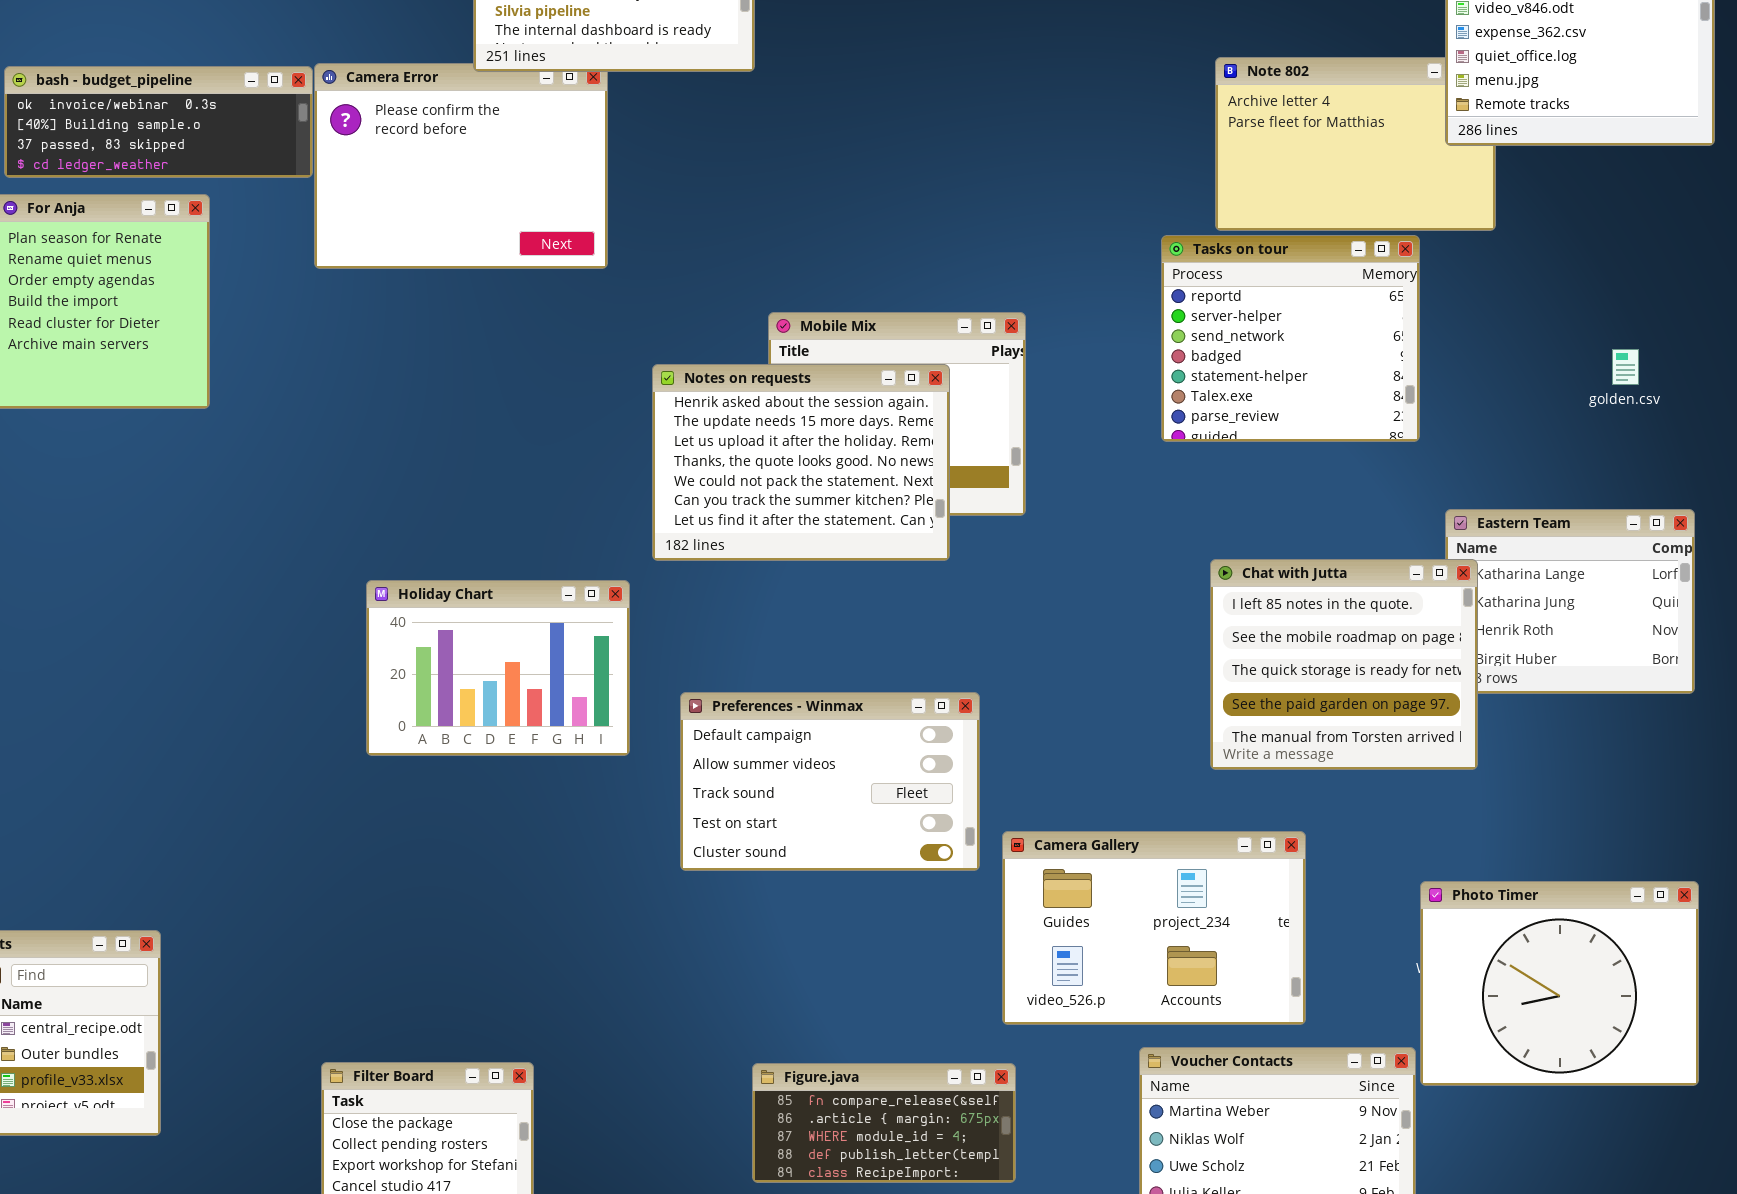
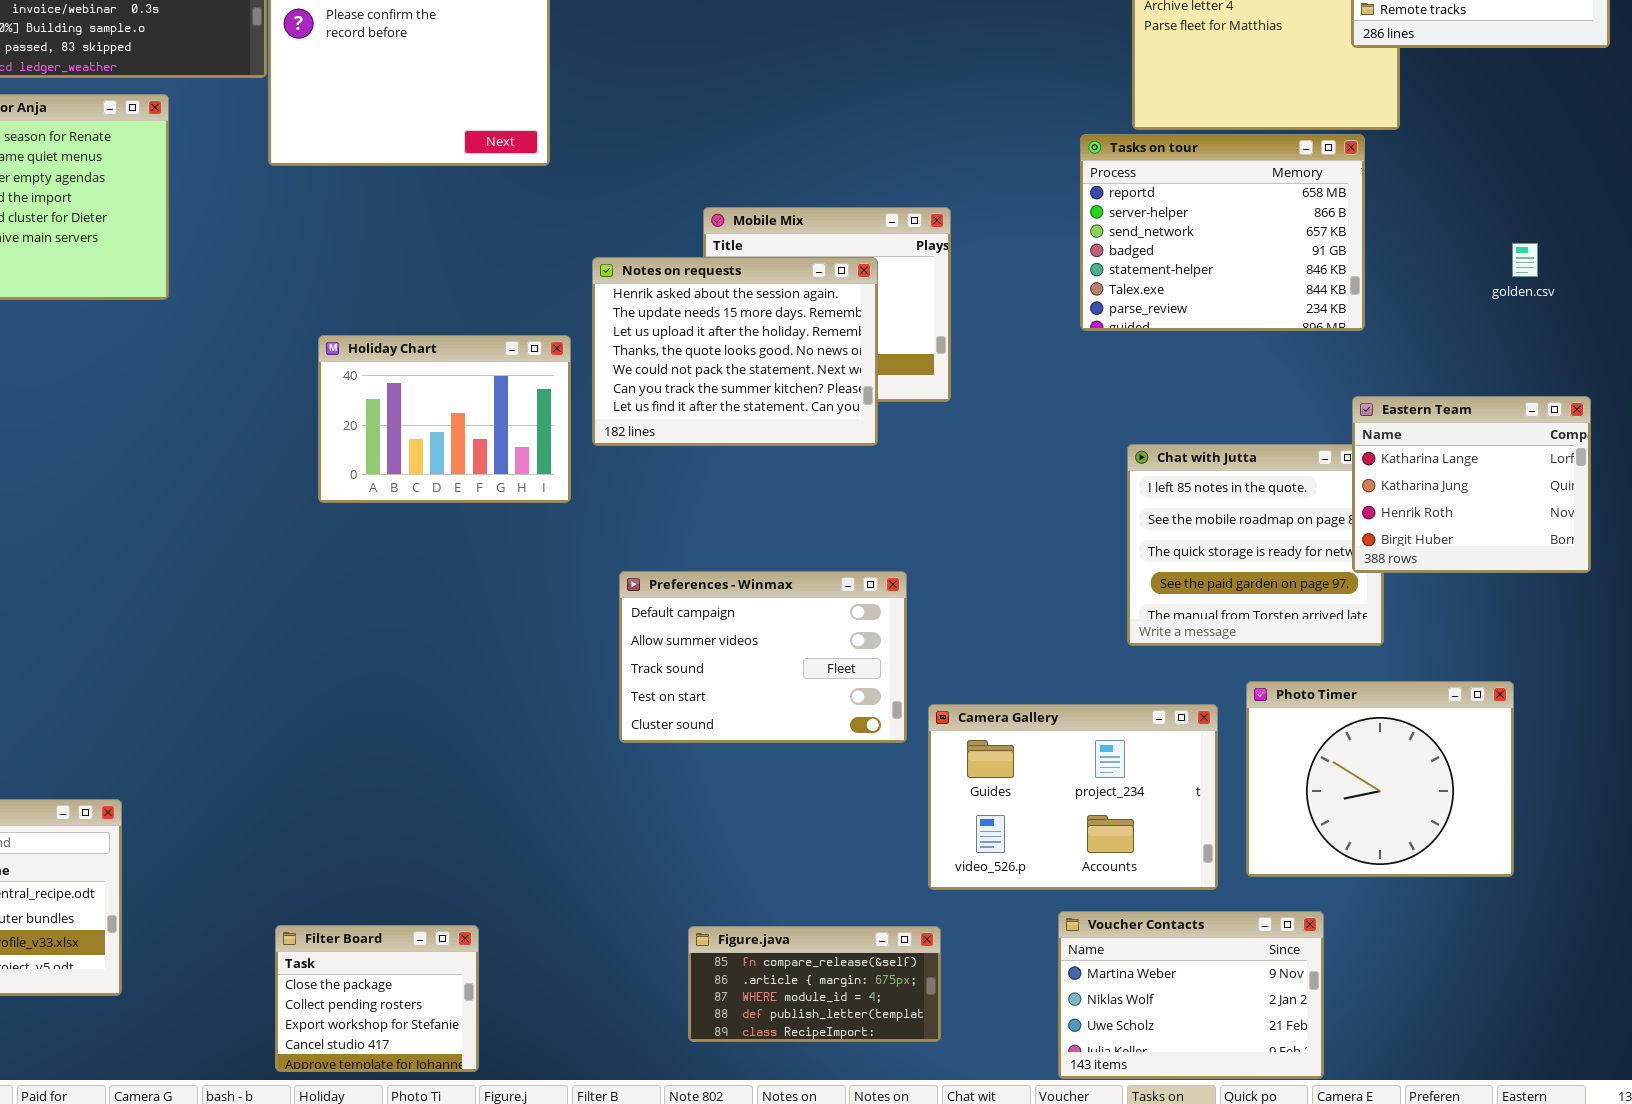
Tasks on tour: [1161,235,1420,442] -> [1080,134,1365,331], resized
Eastern Team: [1445,509,1695,694] -> [1352,396,1591,573], raised
Holiday Chart: [366,580,630,756] -> [318,335,571,503], moved
Photo Timer: [1420,881,1699,1086] -> [1246,681,1514,877], moved

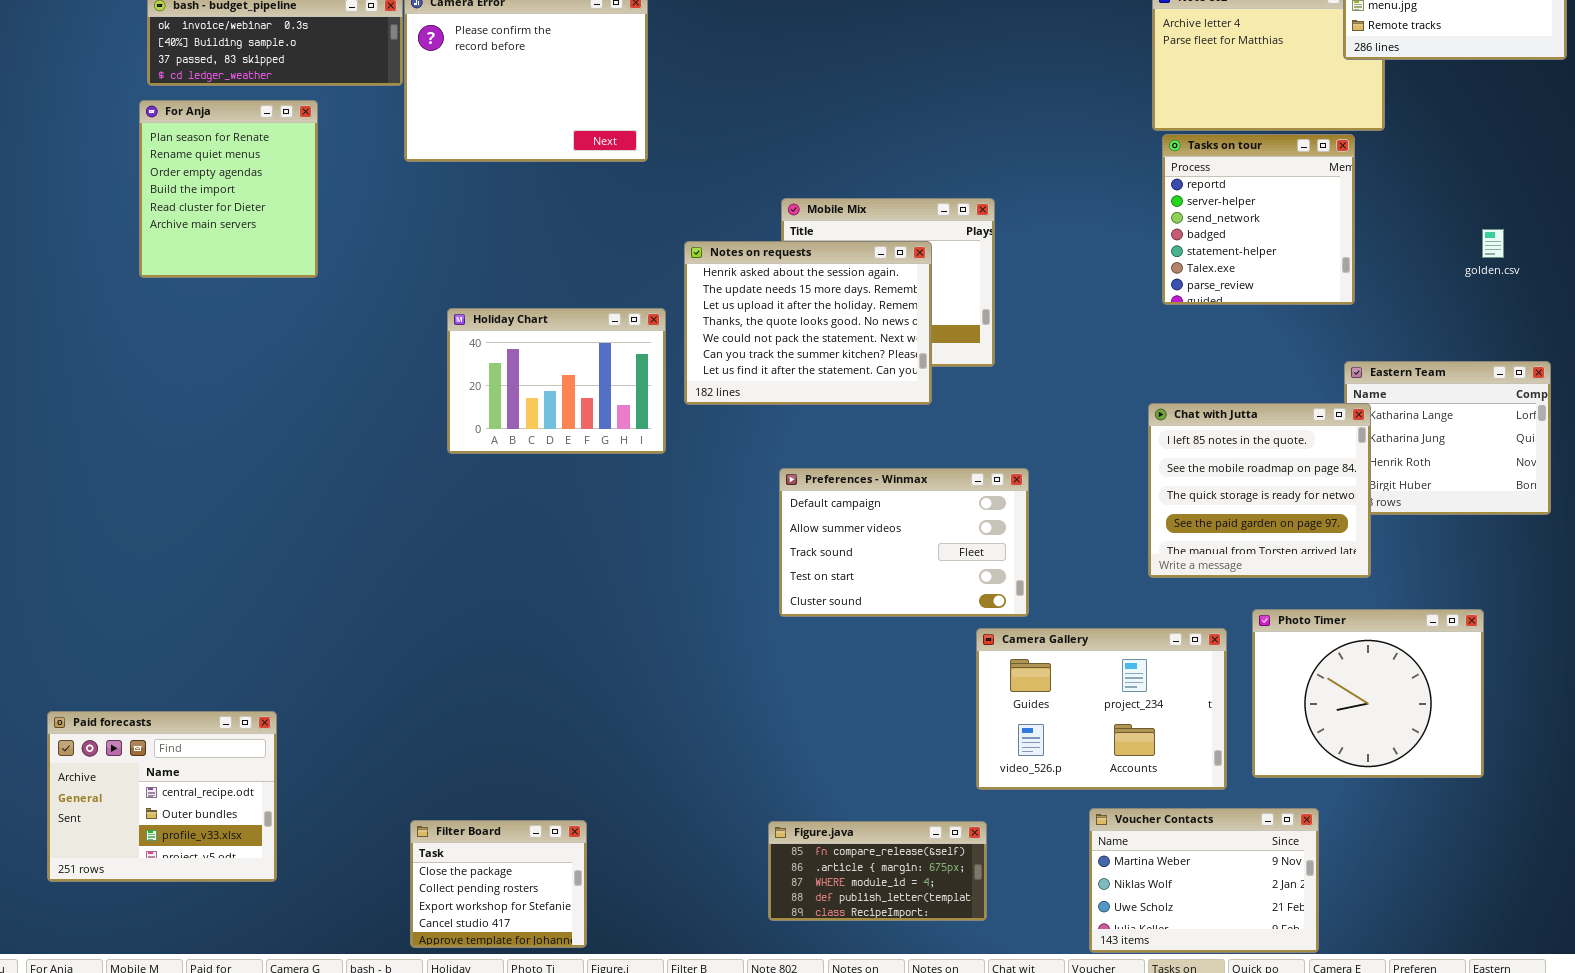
Tasks on tour: [1080,134,1365,331] -> [1162,134,1355,305], resized
Chat with Jutta: [1127,444,1384,646] -> [1148,403,1371,578], raised
Preferences - Winmax: [619,571,907,743] -> [779,468,1029,617], moved

